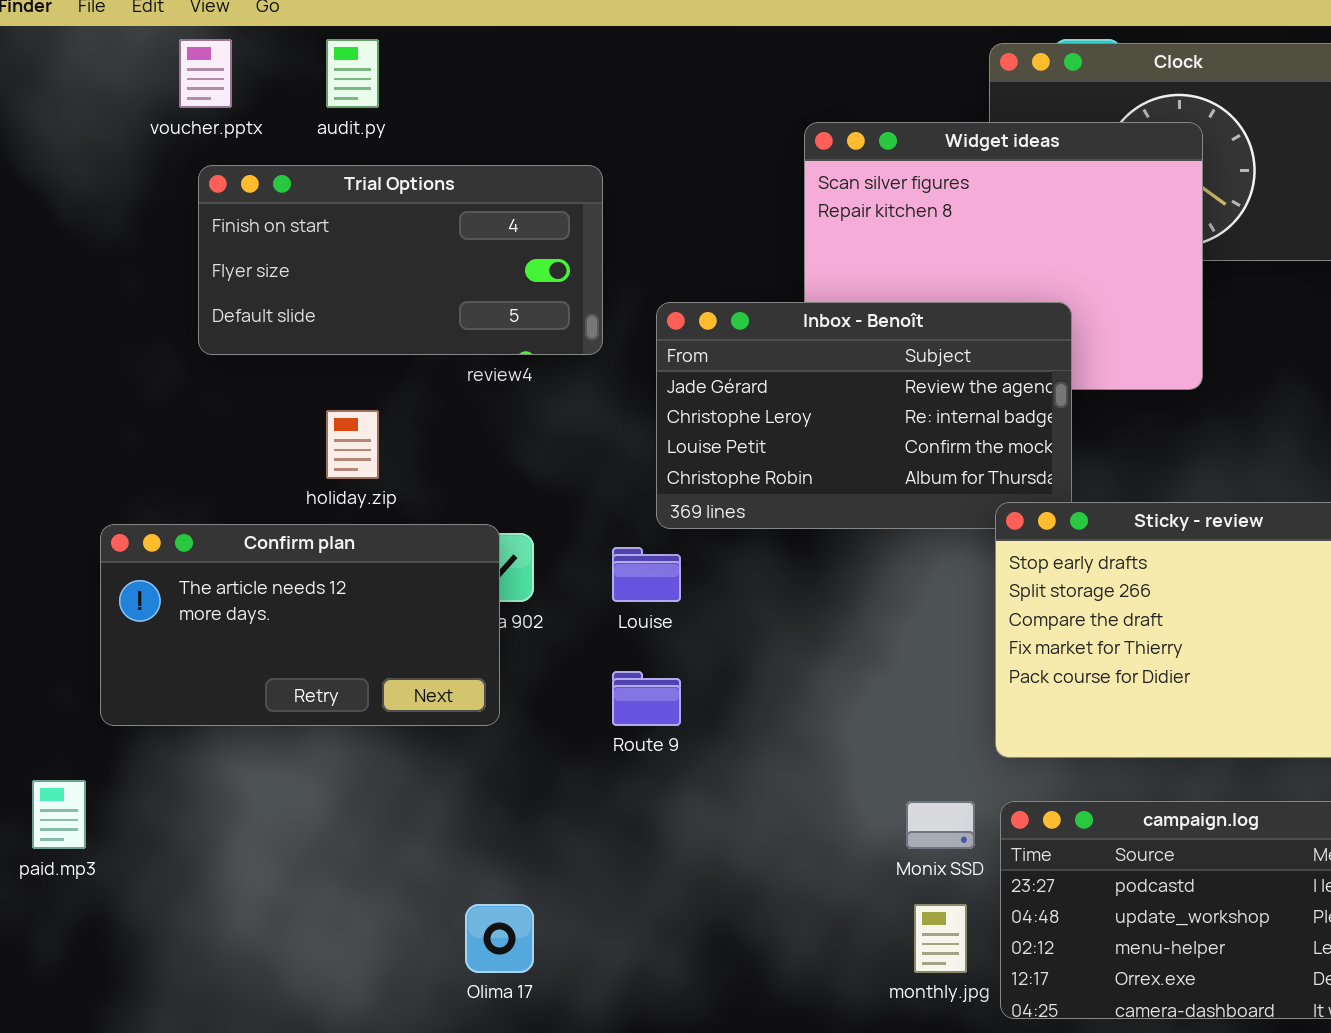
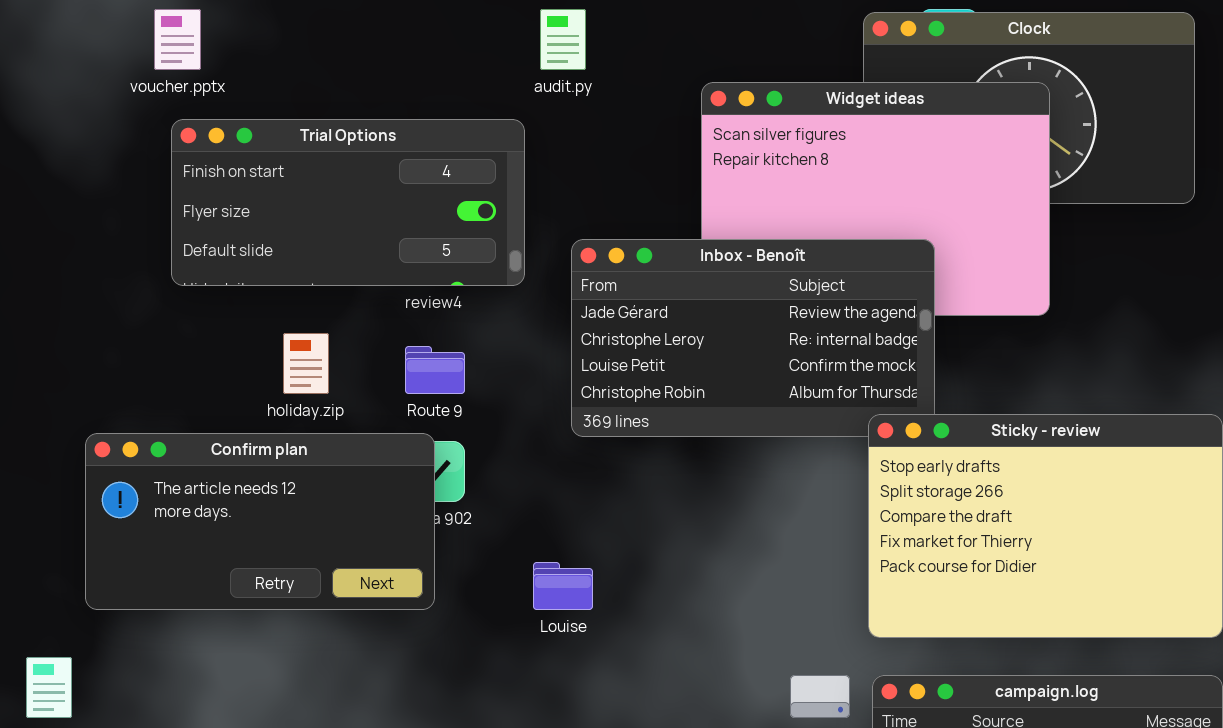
audit.py: [326,39,379,108] -> [540,9,586,70], moved
Louise: [612,547,681,602] -> [533,562,593,610], moved
Route 9: [612,671,681,726] -> [405,346,465,394], moved

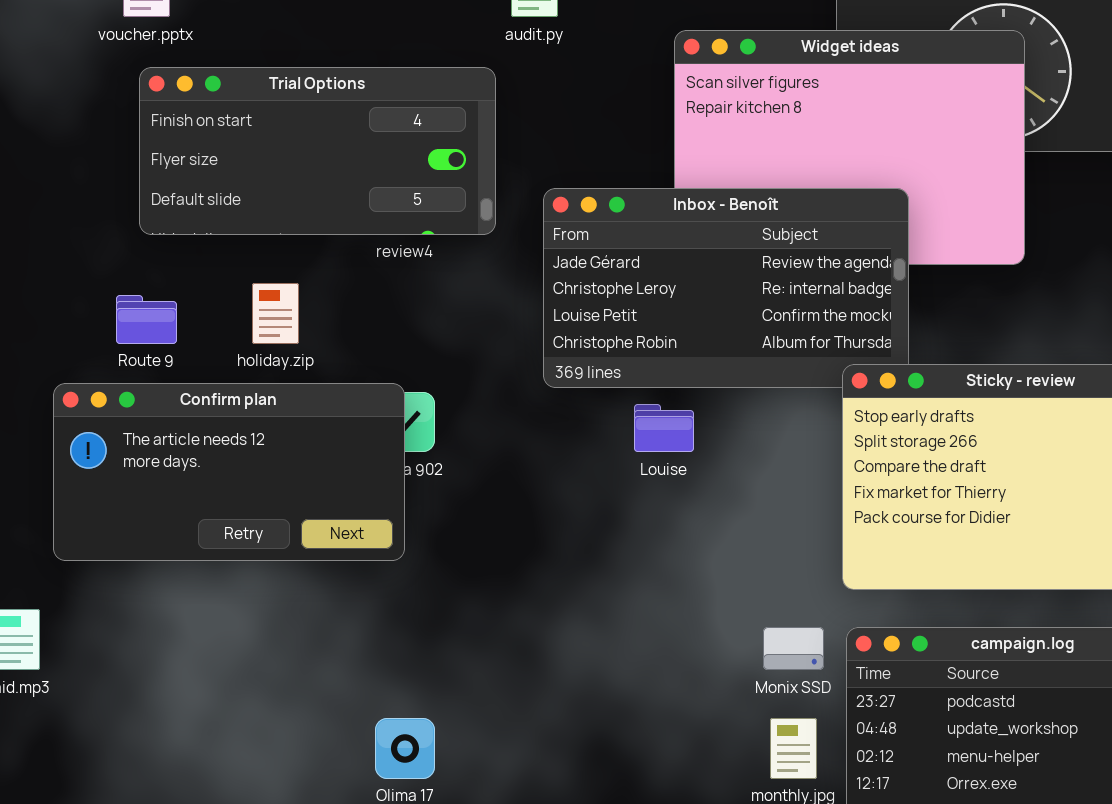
Route 9: [405,346,465,394] -> [116,295,177,344], moved
Louise: [533,562,593,610] -> [634,404,694,452], moved

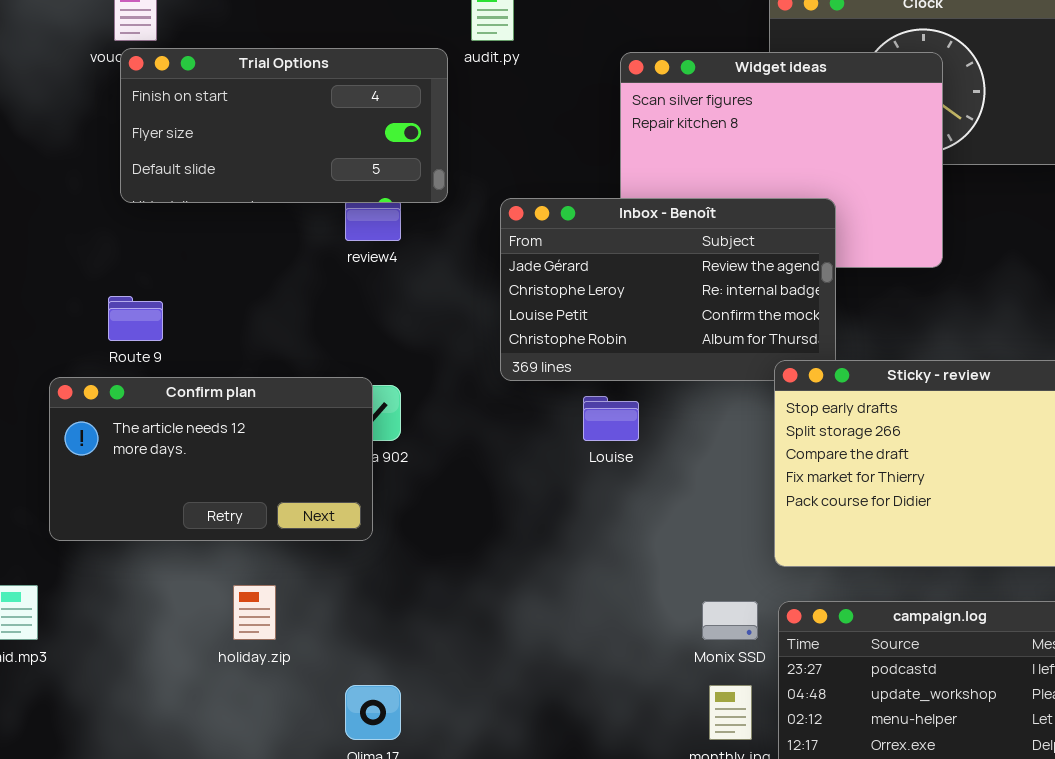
Trial Options: [139,67,496,235] -> [120,48,448,203], moved
holiday.zip: [252,283,299,344] -> [233,585,276,640], moved

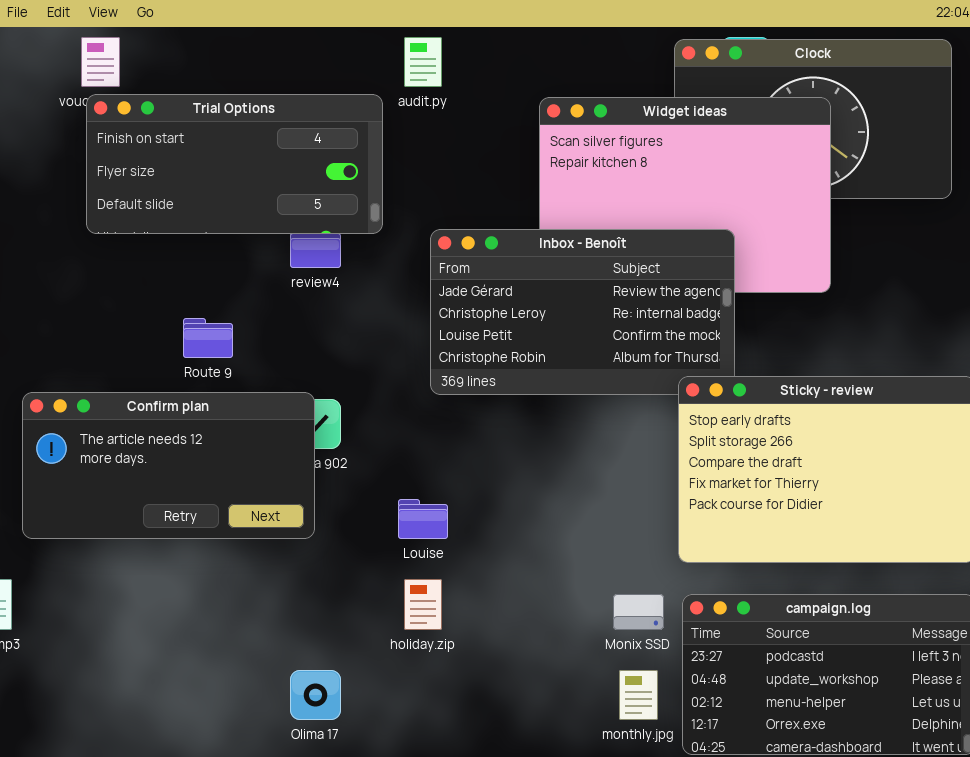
Route 9: [108,296,163,341] -> [183,318,233,358], moved
Louise: [583,396,639,441] -> [398,499,448,539], moved
holiday.zip: [233,585,276,640] -> [404,579,442,630], moved

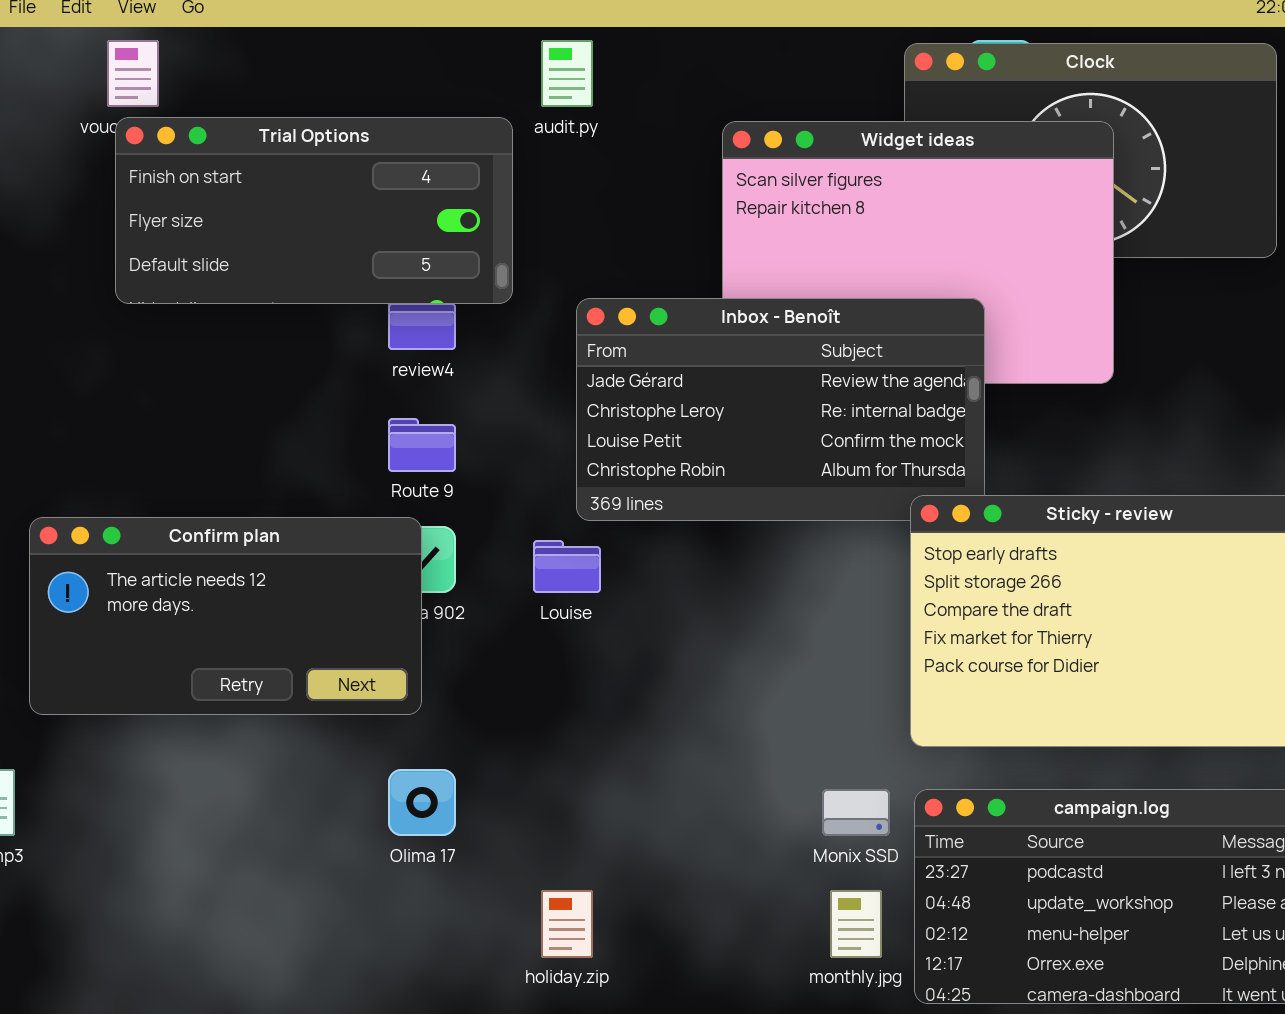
Route 9: [183,318,233,358] -> [388,418,456,472], moved
Louise: [398,499,448,539] -> [533,540,601,593], moved
holiday.zip: [404,579,442,630] -> [541,890,593,958], moved
Olima 17: [290,670,341,720] -> [388,769,456,836], moved

